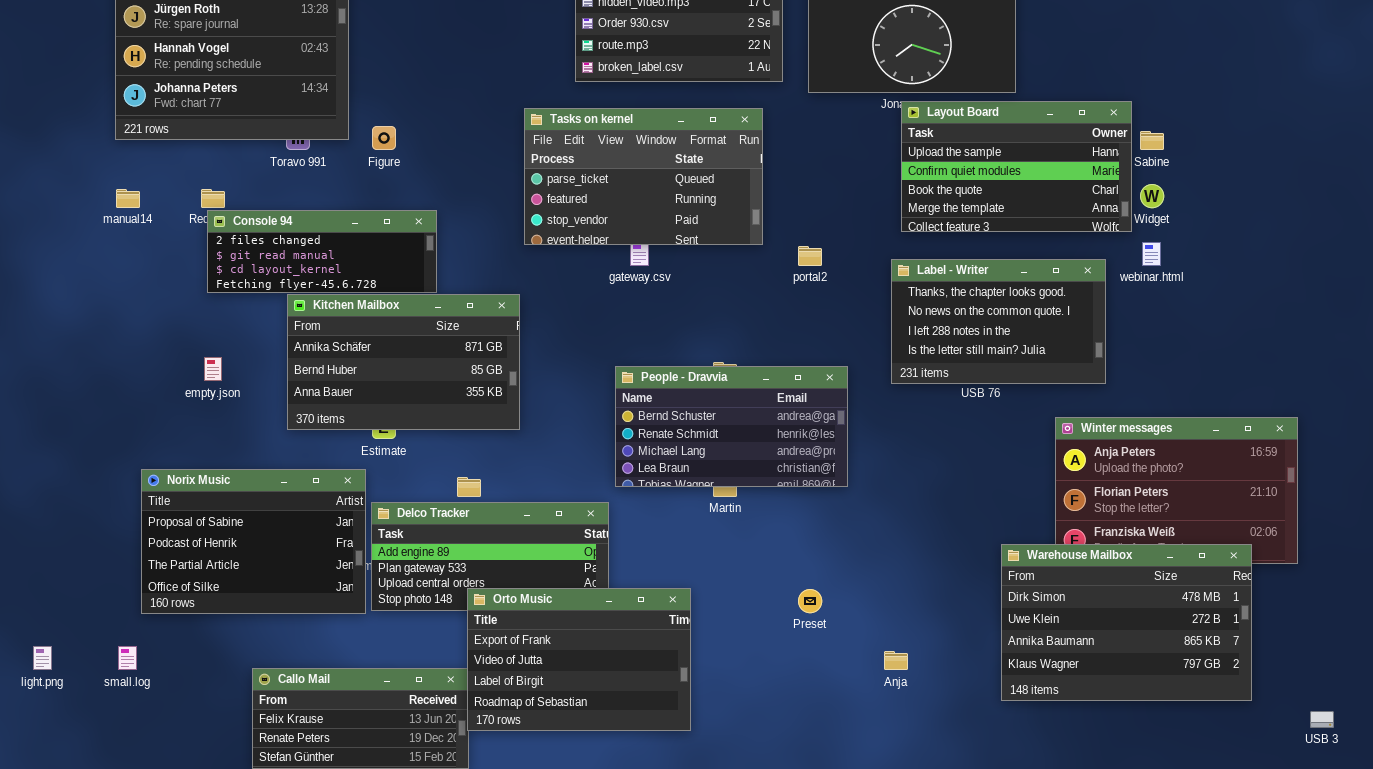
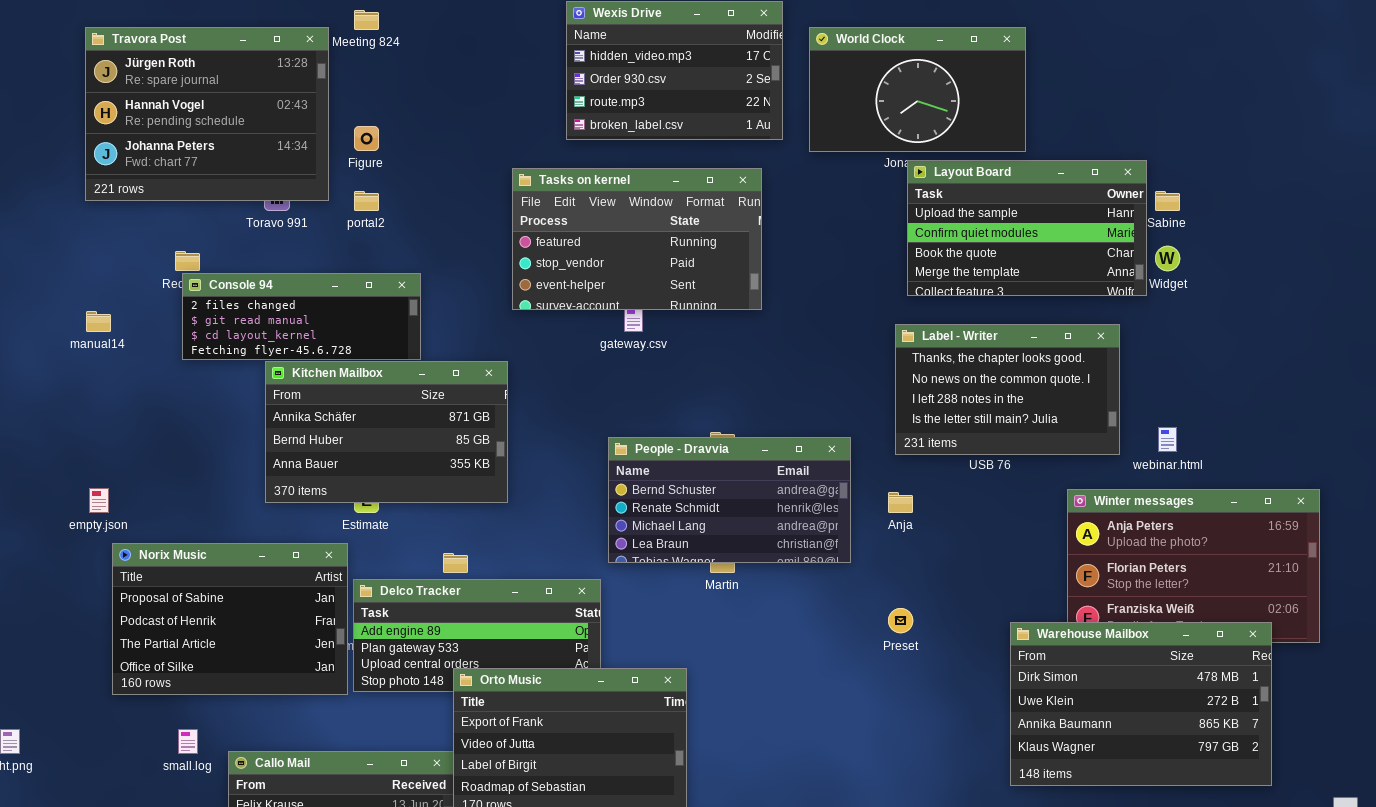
Tasks on kernel: [524,108,763,245] -> [512,168,762,310], scrolled down 1 row
Figure: [372,126,396,150] -> [354,126,379,151], moved
manual14: [116,189,140,208] -> [86,311,111,332], moved
webinar.html: [1142,242,1161,266] -> [1158,427,1177,452], moved
portal2: [798,246,822,266] -> [354,191,379,211], moved
empty.json: [204,357,222,381] -> [89,488,109,513], moved
Preset: [798,589,822,613] -> [888,608,913,633], moved
small.log: [118,646,137,670] -> [178,729,198,754], moved
Anja: [884,651,908,670] -> [888,492,913,513], moved

